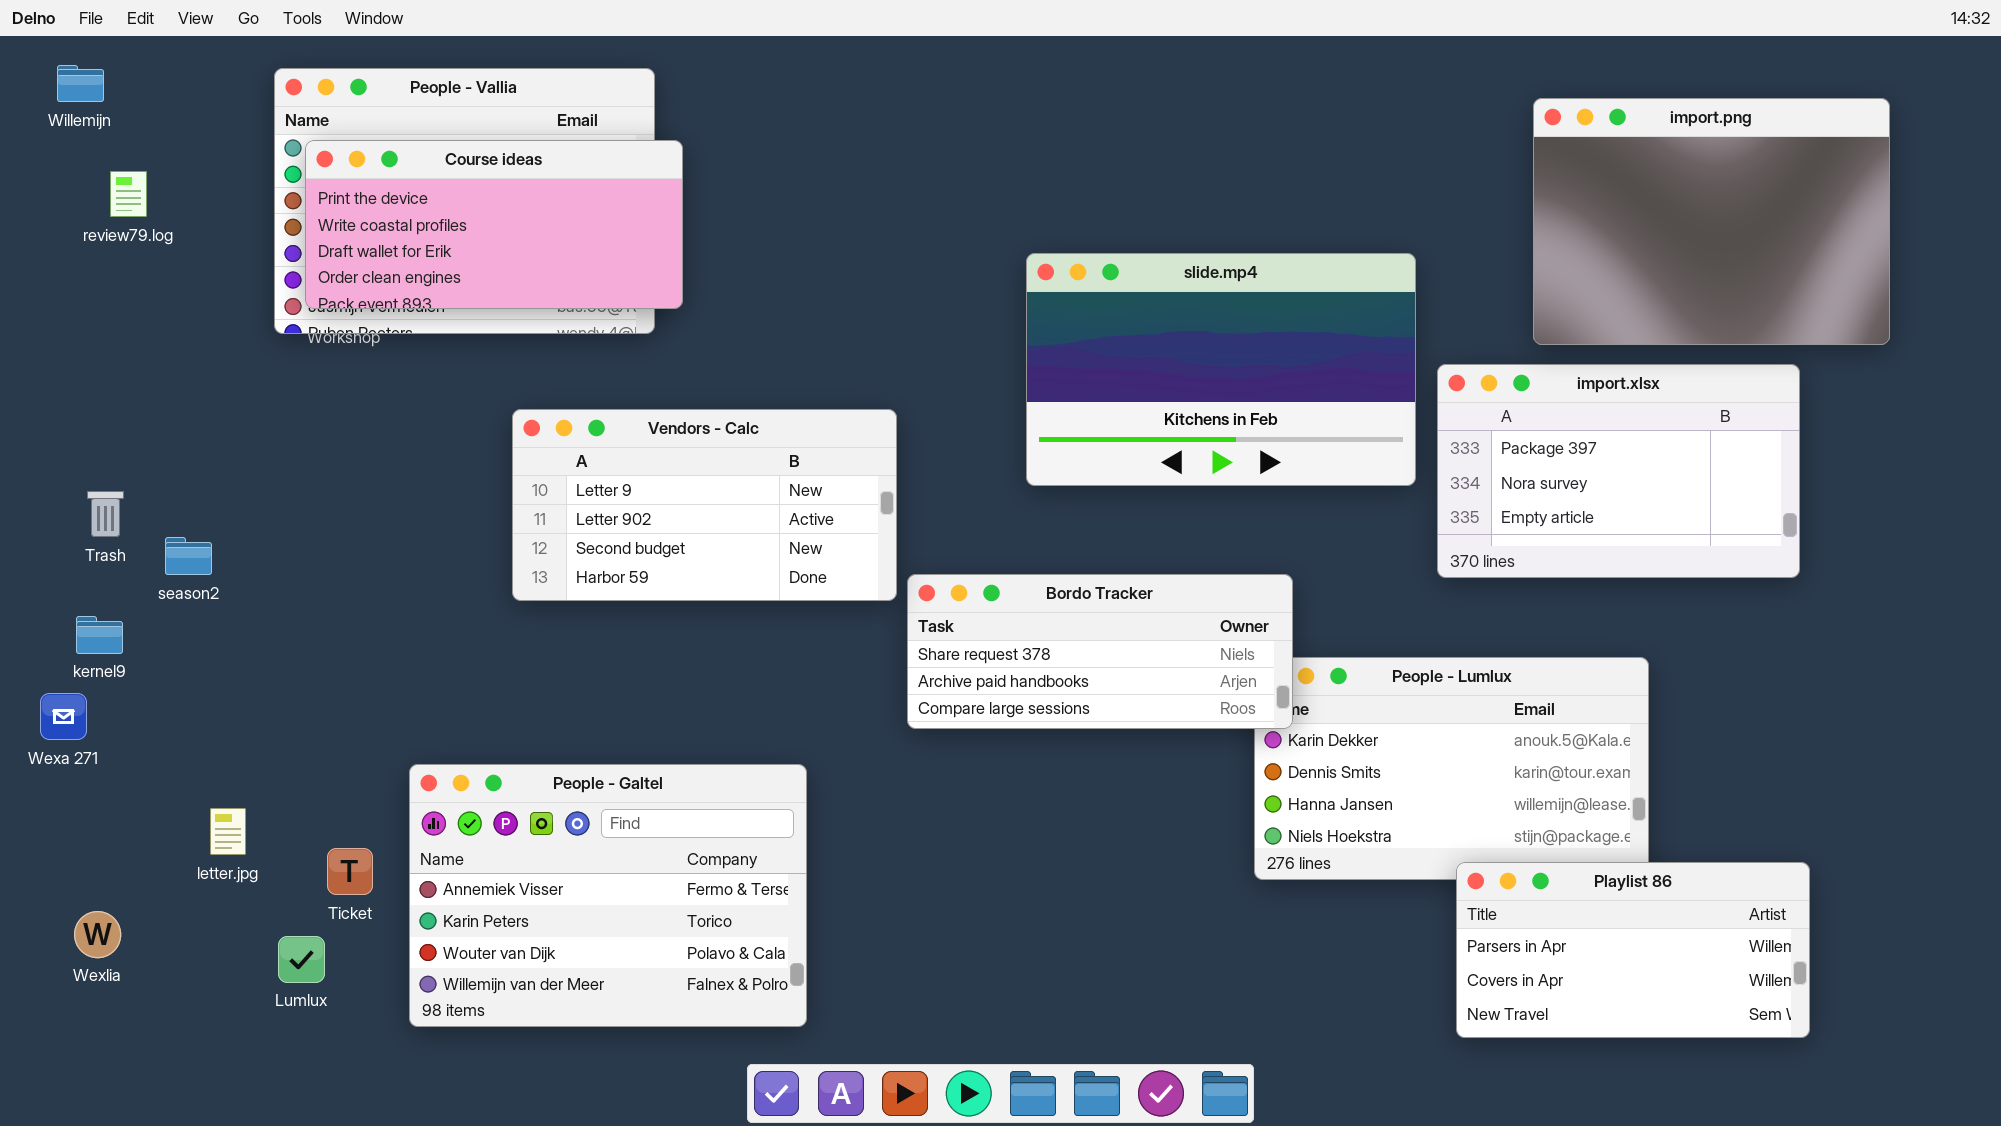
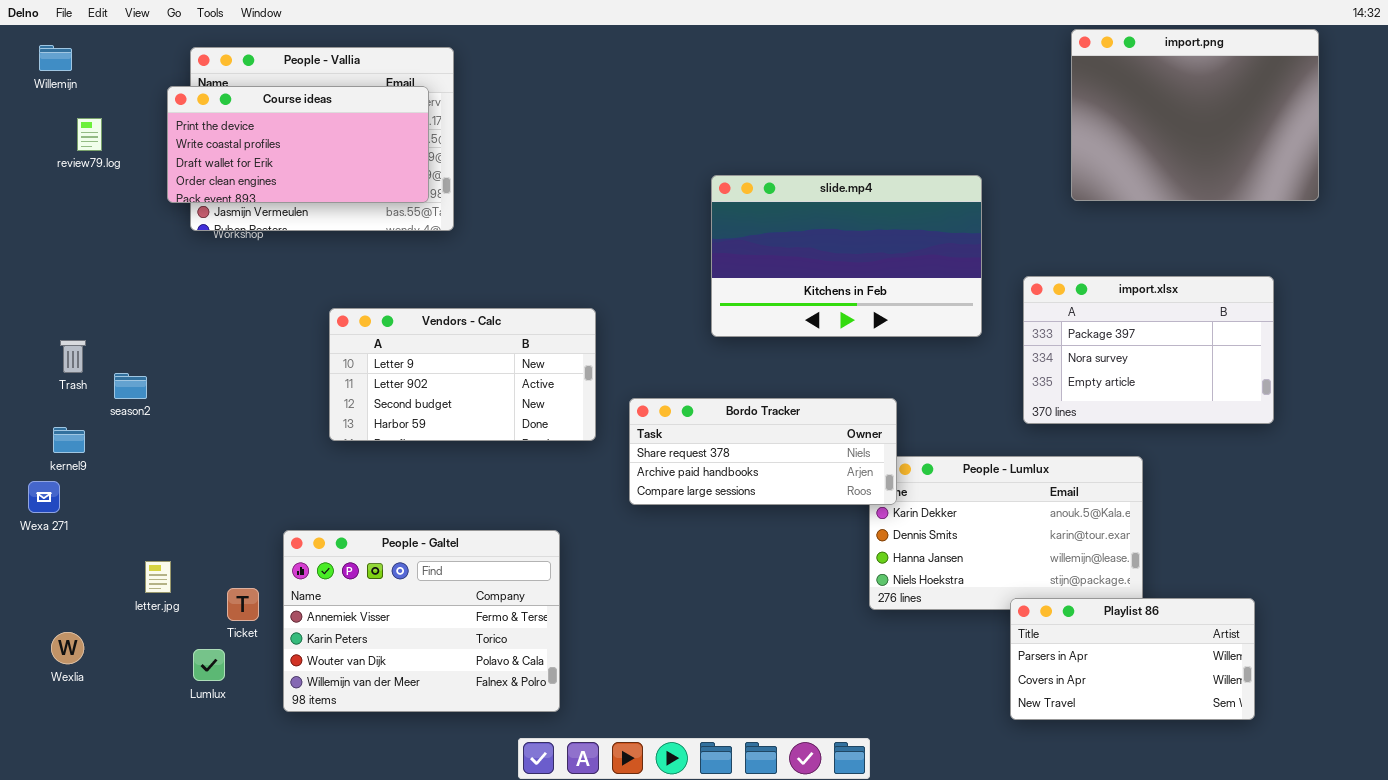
import.png: [1533,98,1890,345] -> [1071,29,1319,201], moved
Course ideas: [305,140,683,309] -> [167,86,429,203], moved
import.xlsx: [1437,364,1800,578] -> [1023,276,1274,424], moved
Vendors - Calc: [512,409,897,601] -> [329,308,596,441], moved

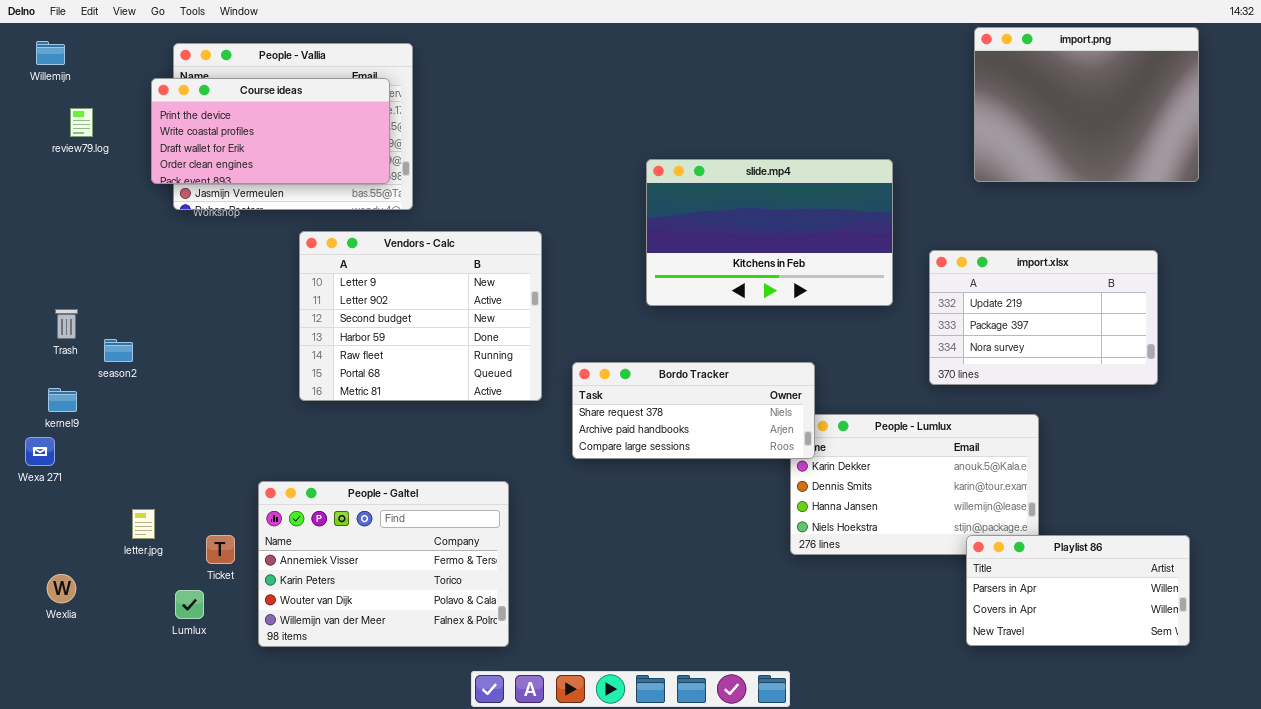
import.xlsx: [1023,276,1274,424] -> [929,250,1158,385], scrolled up 1 row
Vendors - Calc: [329,308,596,441] -> [299,231,542,401], resized
Playlist 86: [1010,598,1255,720] -> [966,535,1190,646], moved

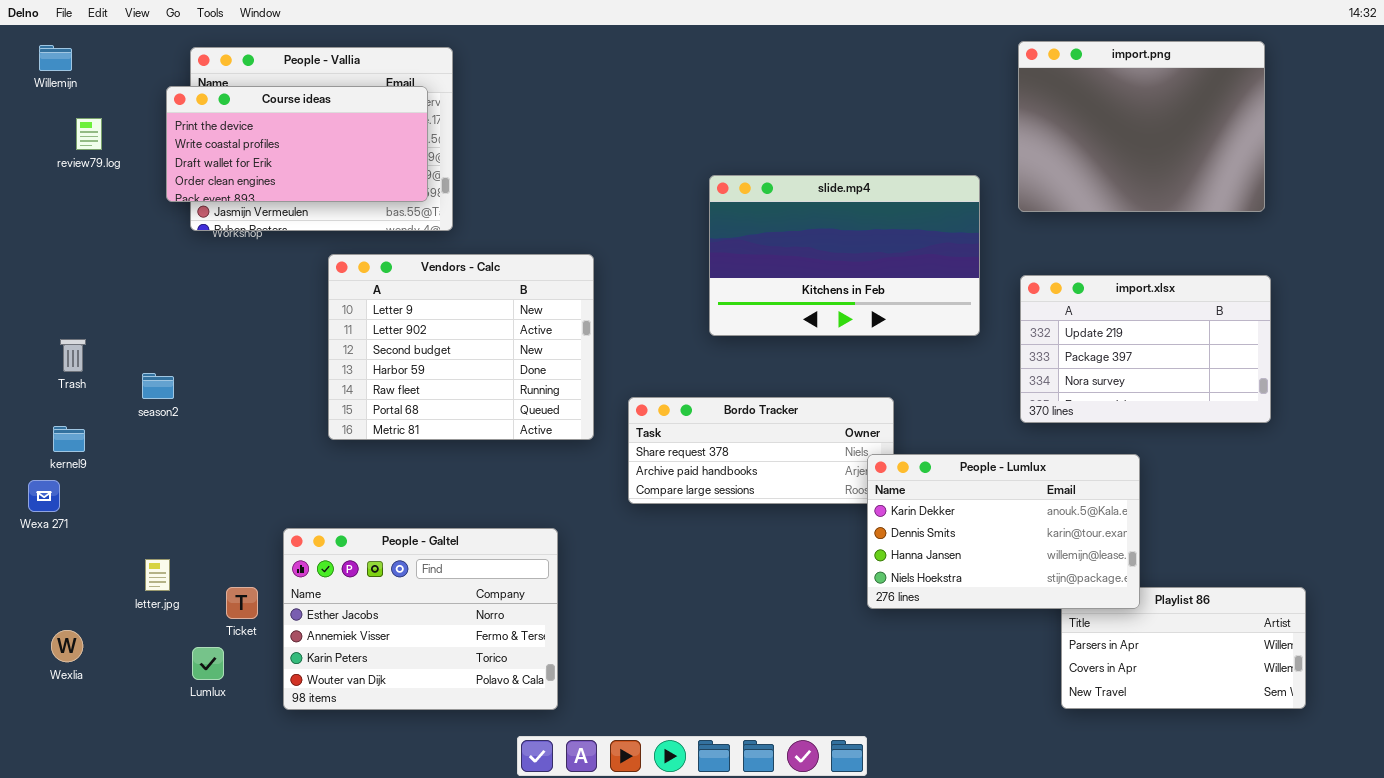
import.png: [974,27,1199,182] -> [1018,41,1265,212], moved
season2: [104,339,133,362] -> [142,373,174,399], moved
People - Lumlux: [790,414,1039,555] -> [867,454,1140,609], raised
People - Galtel: [258,481,509,647] -> [283,528,558,710], scrolled up 1 row

